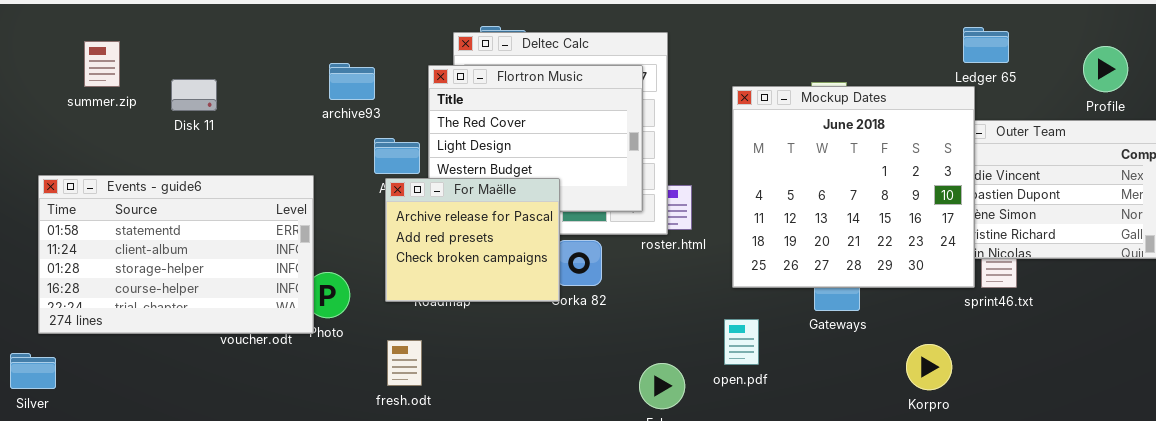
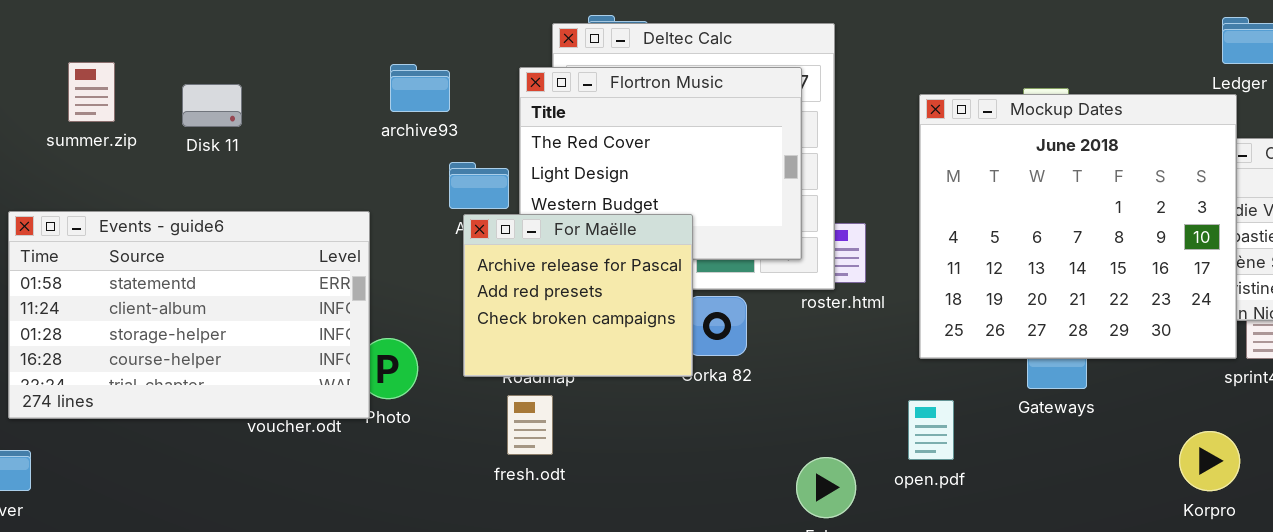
summer.zip: [84,41,120,87] -> [68,62,115,122], moved
fresh.odt: [387,340,422,386] -> [507,395,553,455], moved
Korpro: [906,344,952,390] -> [1179,431,1240,491], moved

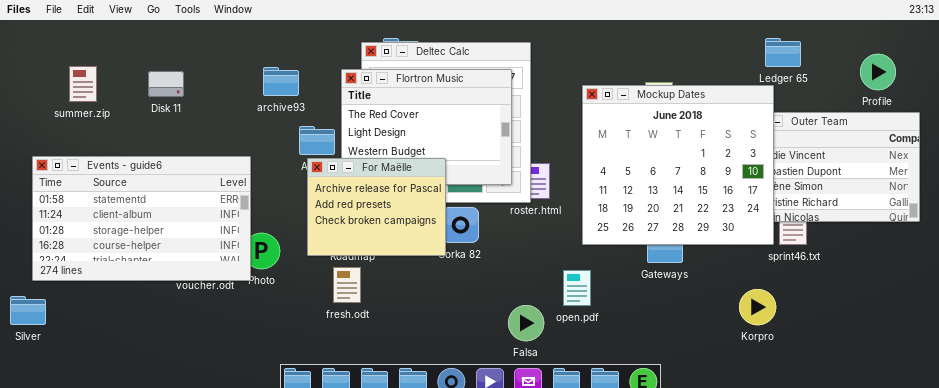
Disk 11: [182,84,242,127] -> [148,71,184,97], moved
open.pdf: [908,400,954,460] -> [563,270,591,306], moved

